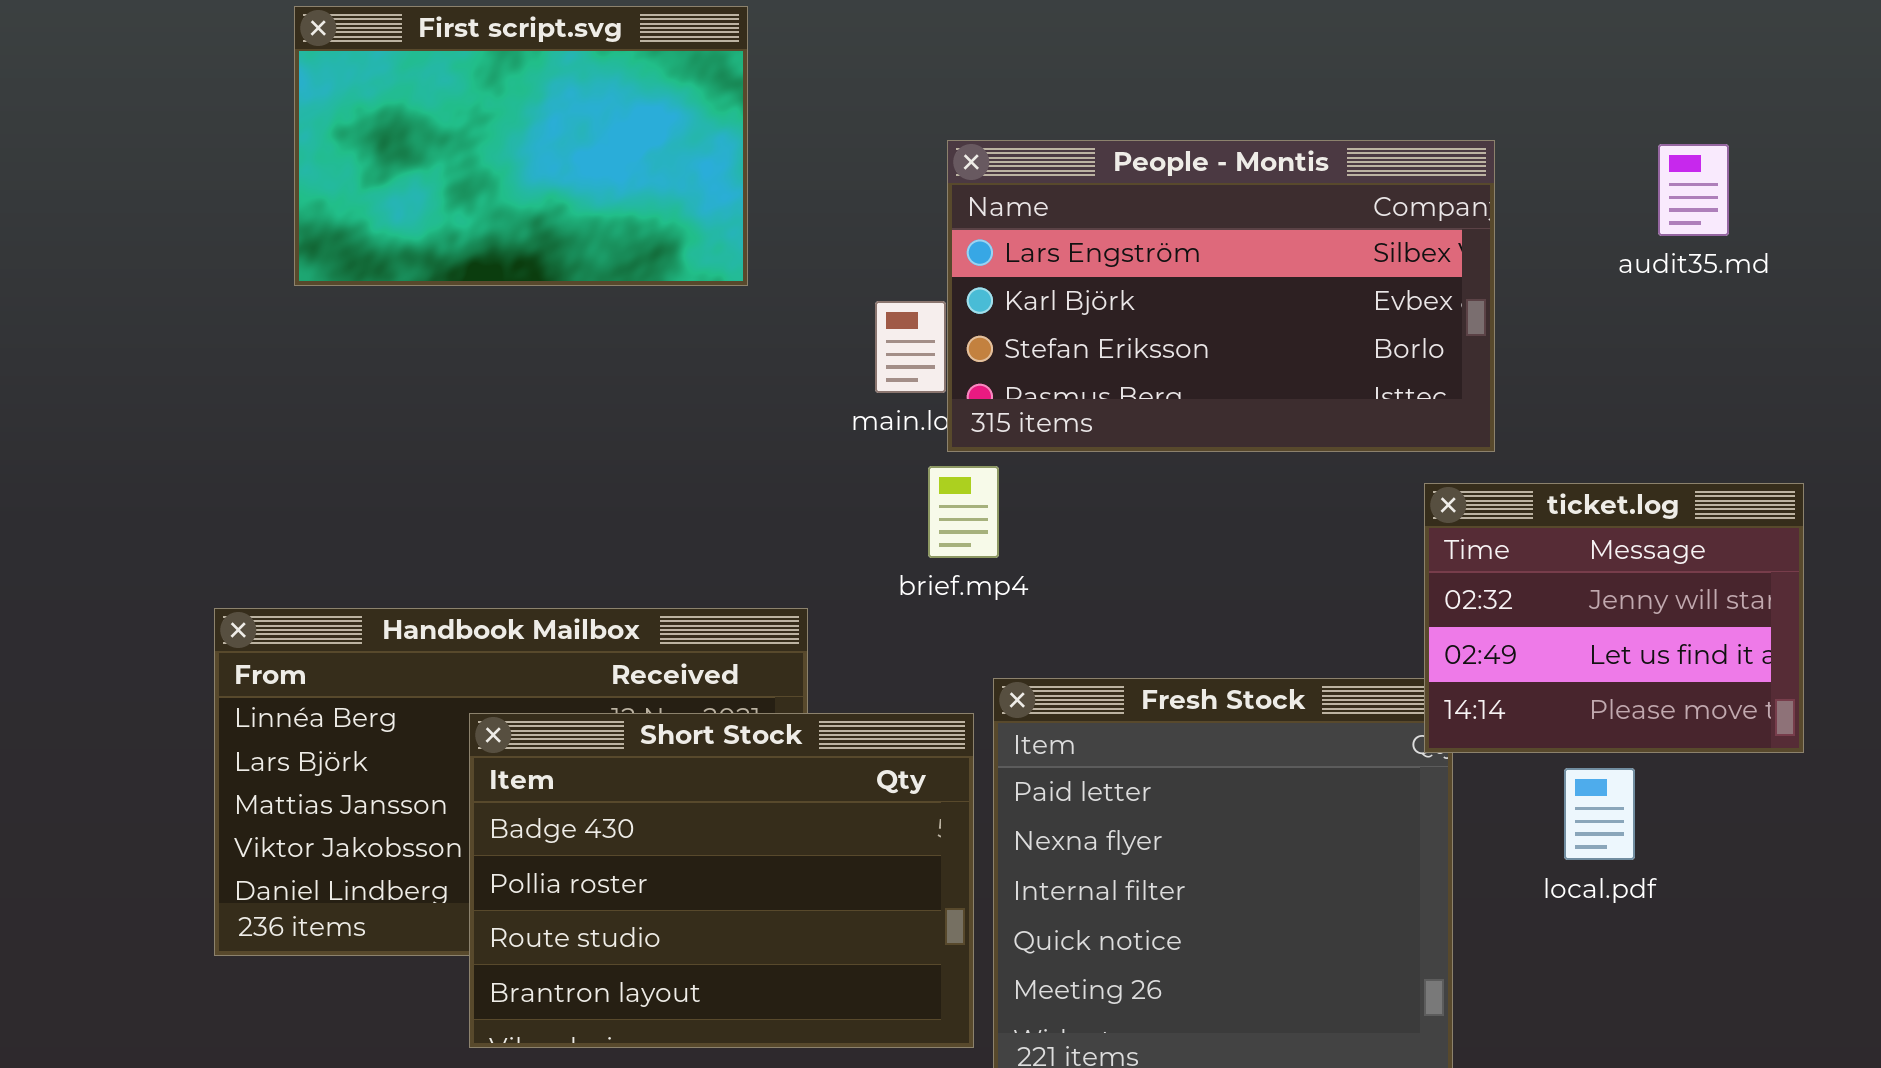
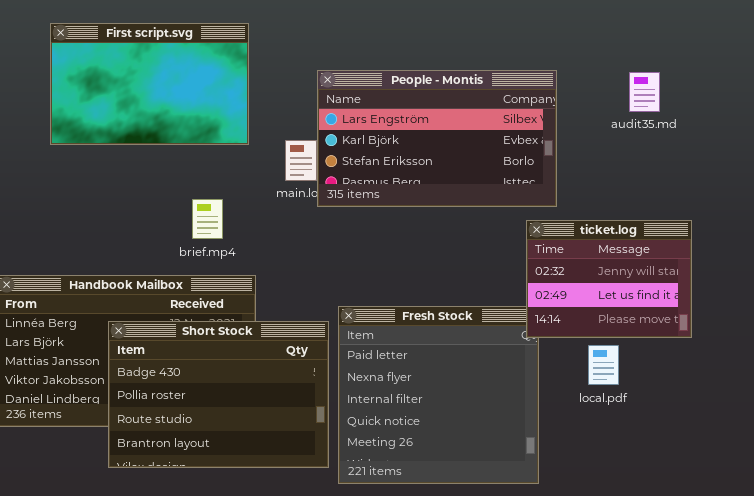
First script.svg: [294,6,748,286] -> [50,23,249,145], moved
brief.mp4: [928,466,999,558] -> [192,199,223,239], moved

